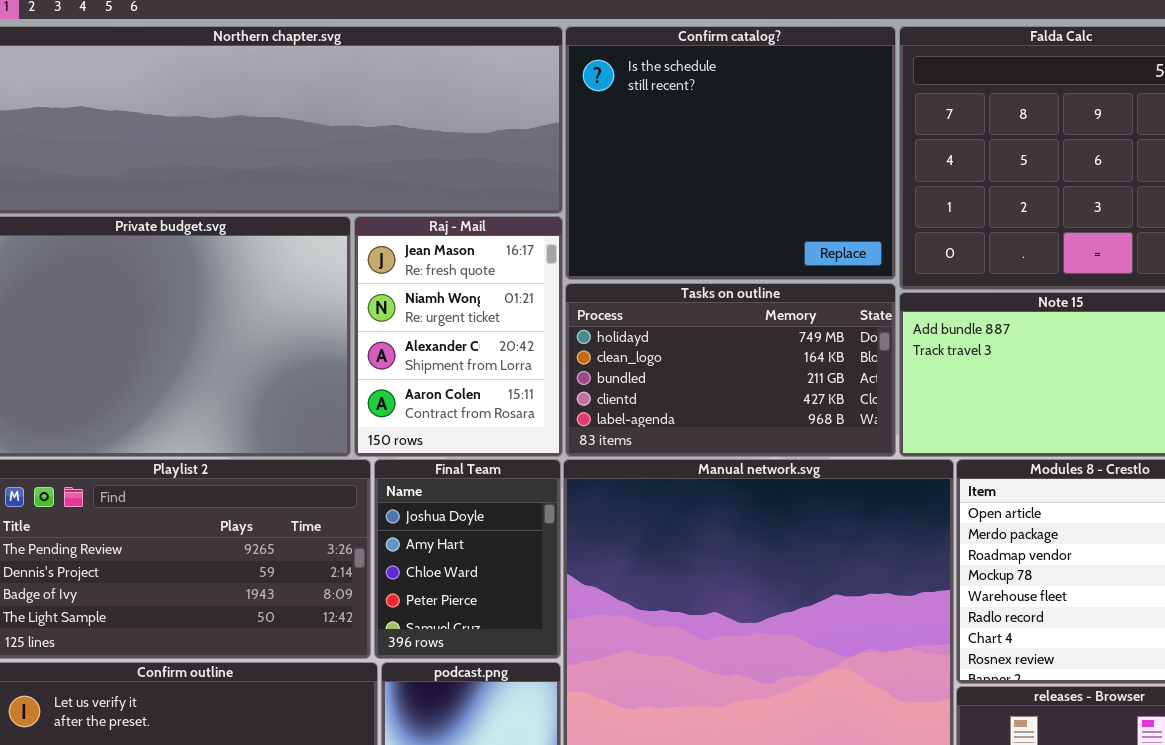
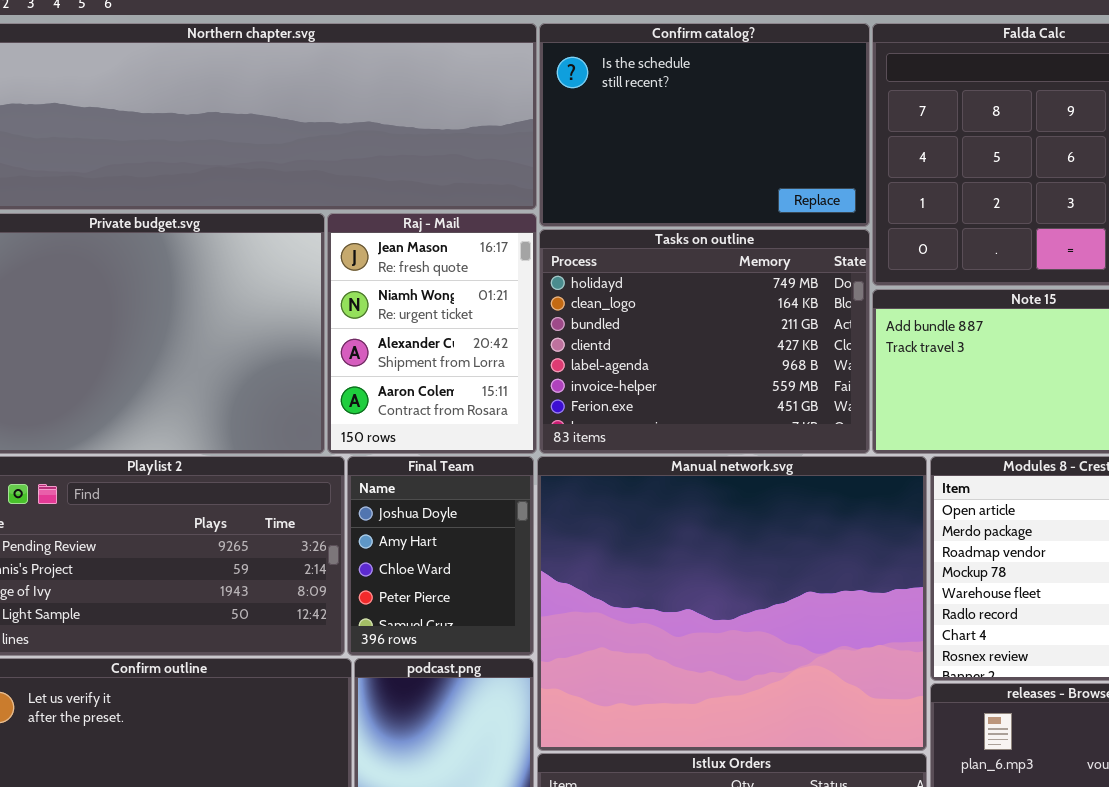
Confirm catalog?: [565,26,896,280] -> [539,23,870,227], resized
Tasks on outline: [565,283,896,457] -> [539,229,870,454], resized

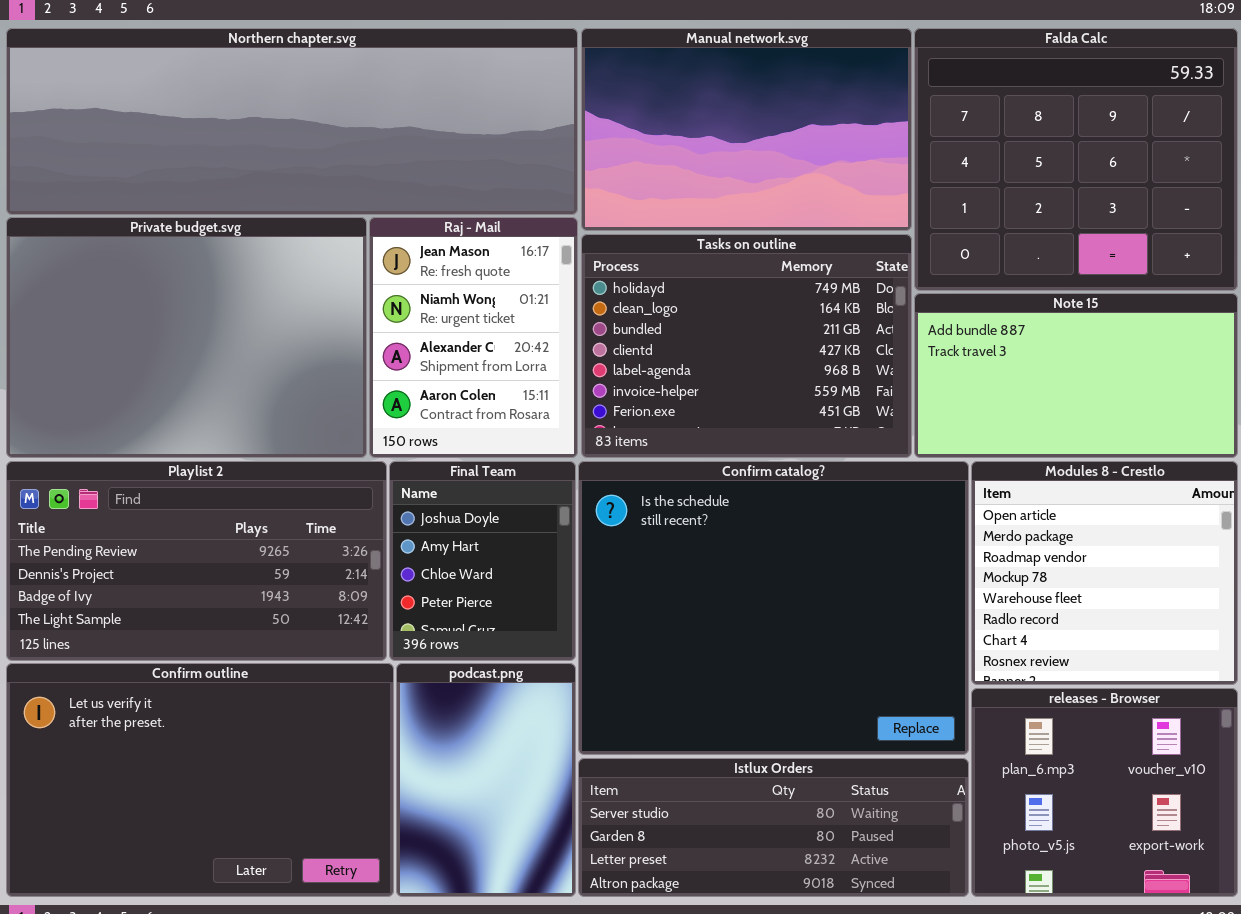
Confirm catalog?: [539,23,870,227] -> [578,461,969,755], moved, resized
Manual network.svg: [537,456,927,751] -> [581,28,912,231], moved, resized

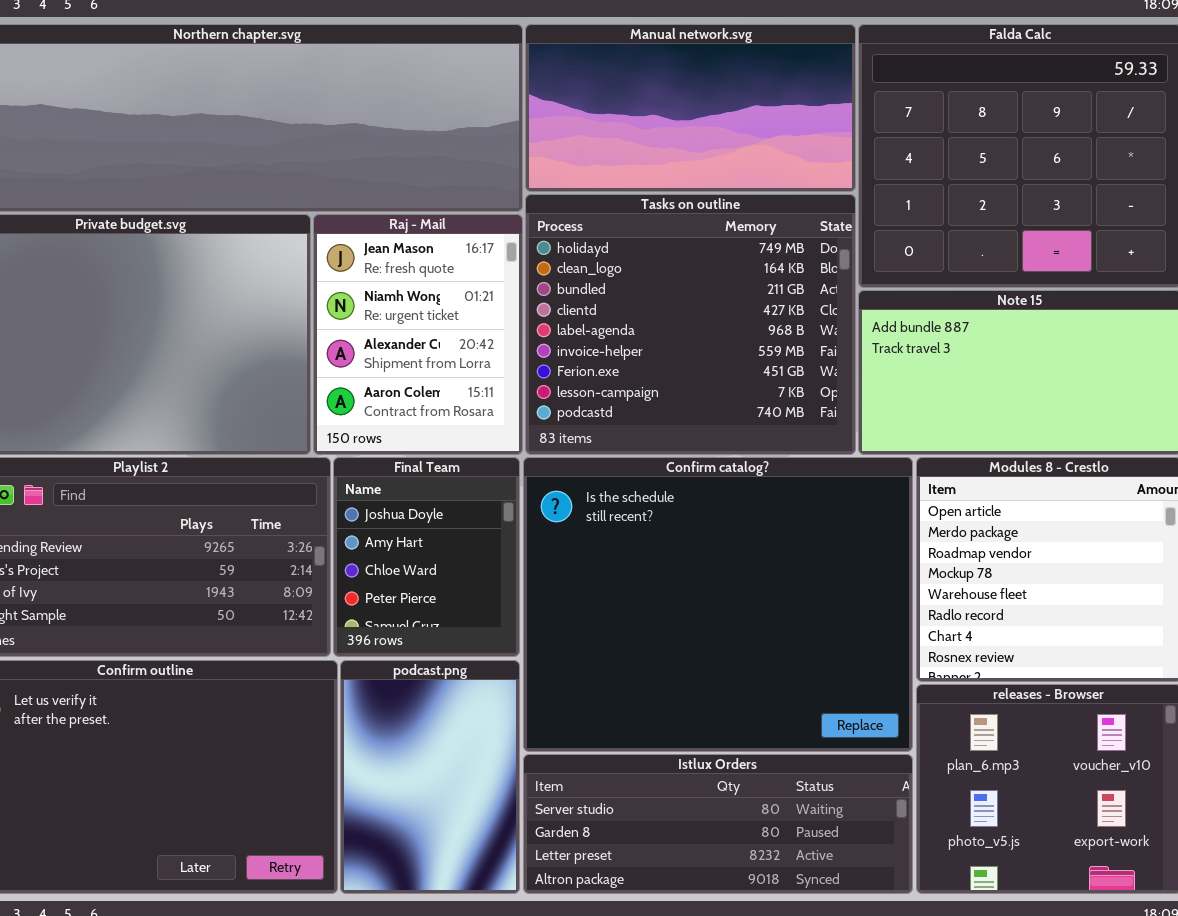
Manual network.svg: [581,28,912,231] -> [525,24,856,192], resized
Tasks on outline: [581,234,912,458] -> [525,194,856,455], resized

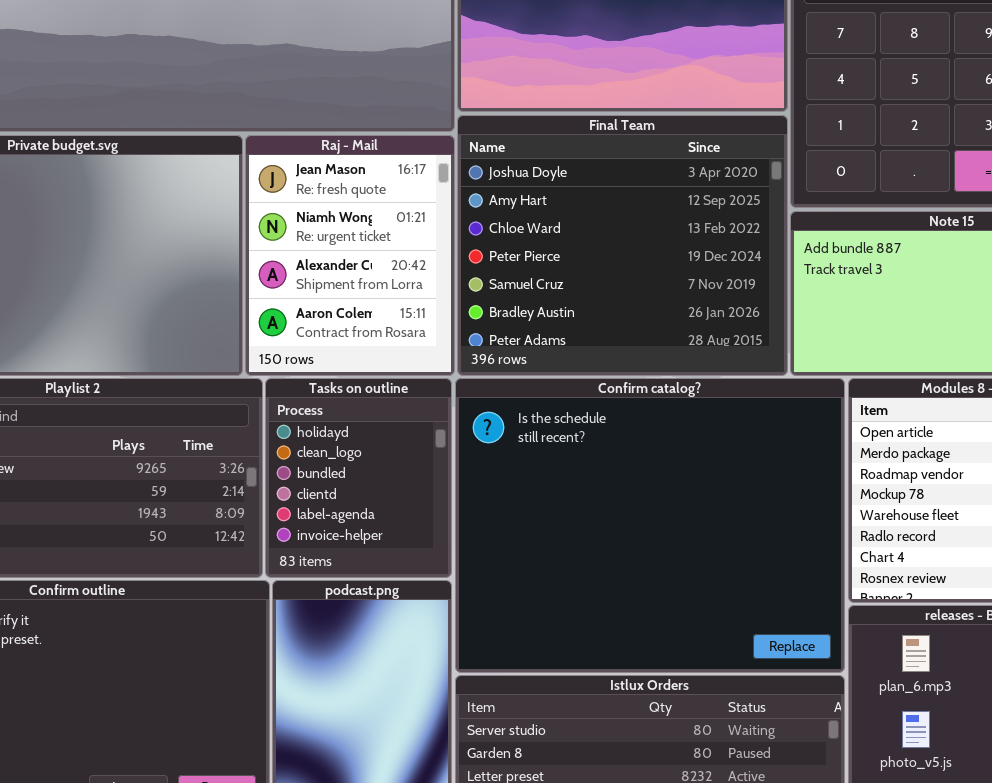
Tasks on outline: [525,194,856,455] -> [265,378,452,578], moved, resized
Final Team: [333,457,520,657] -> [457,115,788,376], moved, resized

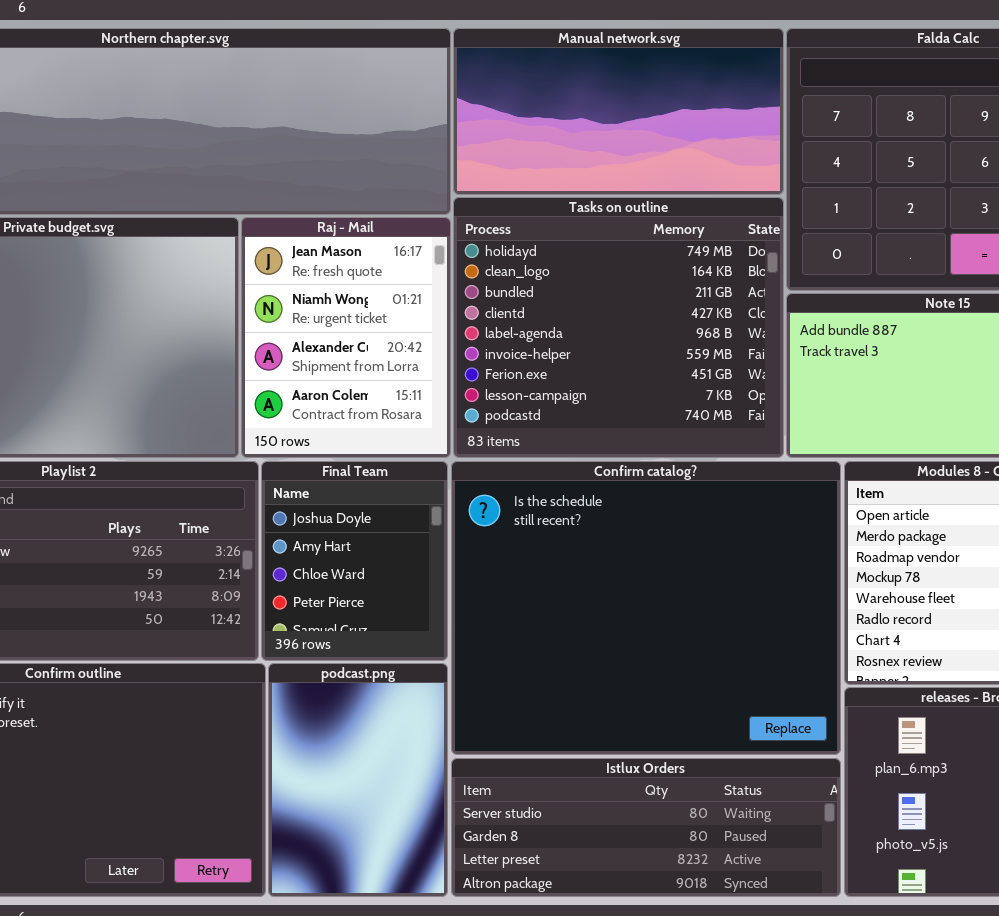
Final Team: [457,115,788,376] -> [261,461,448,661], moved, resized
Tasks on outline: [265,378,452,578] -> [453,197,784,458], moved, resized

